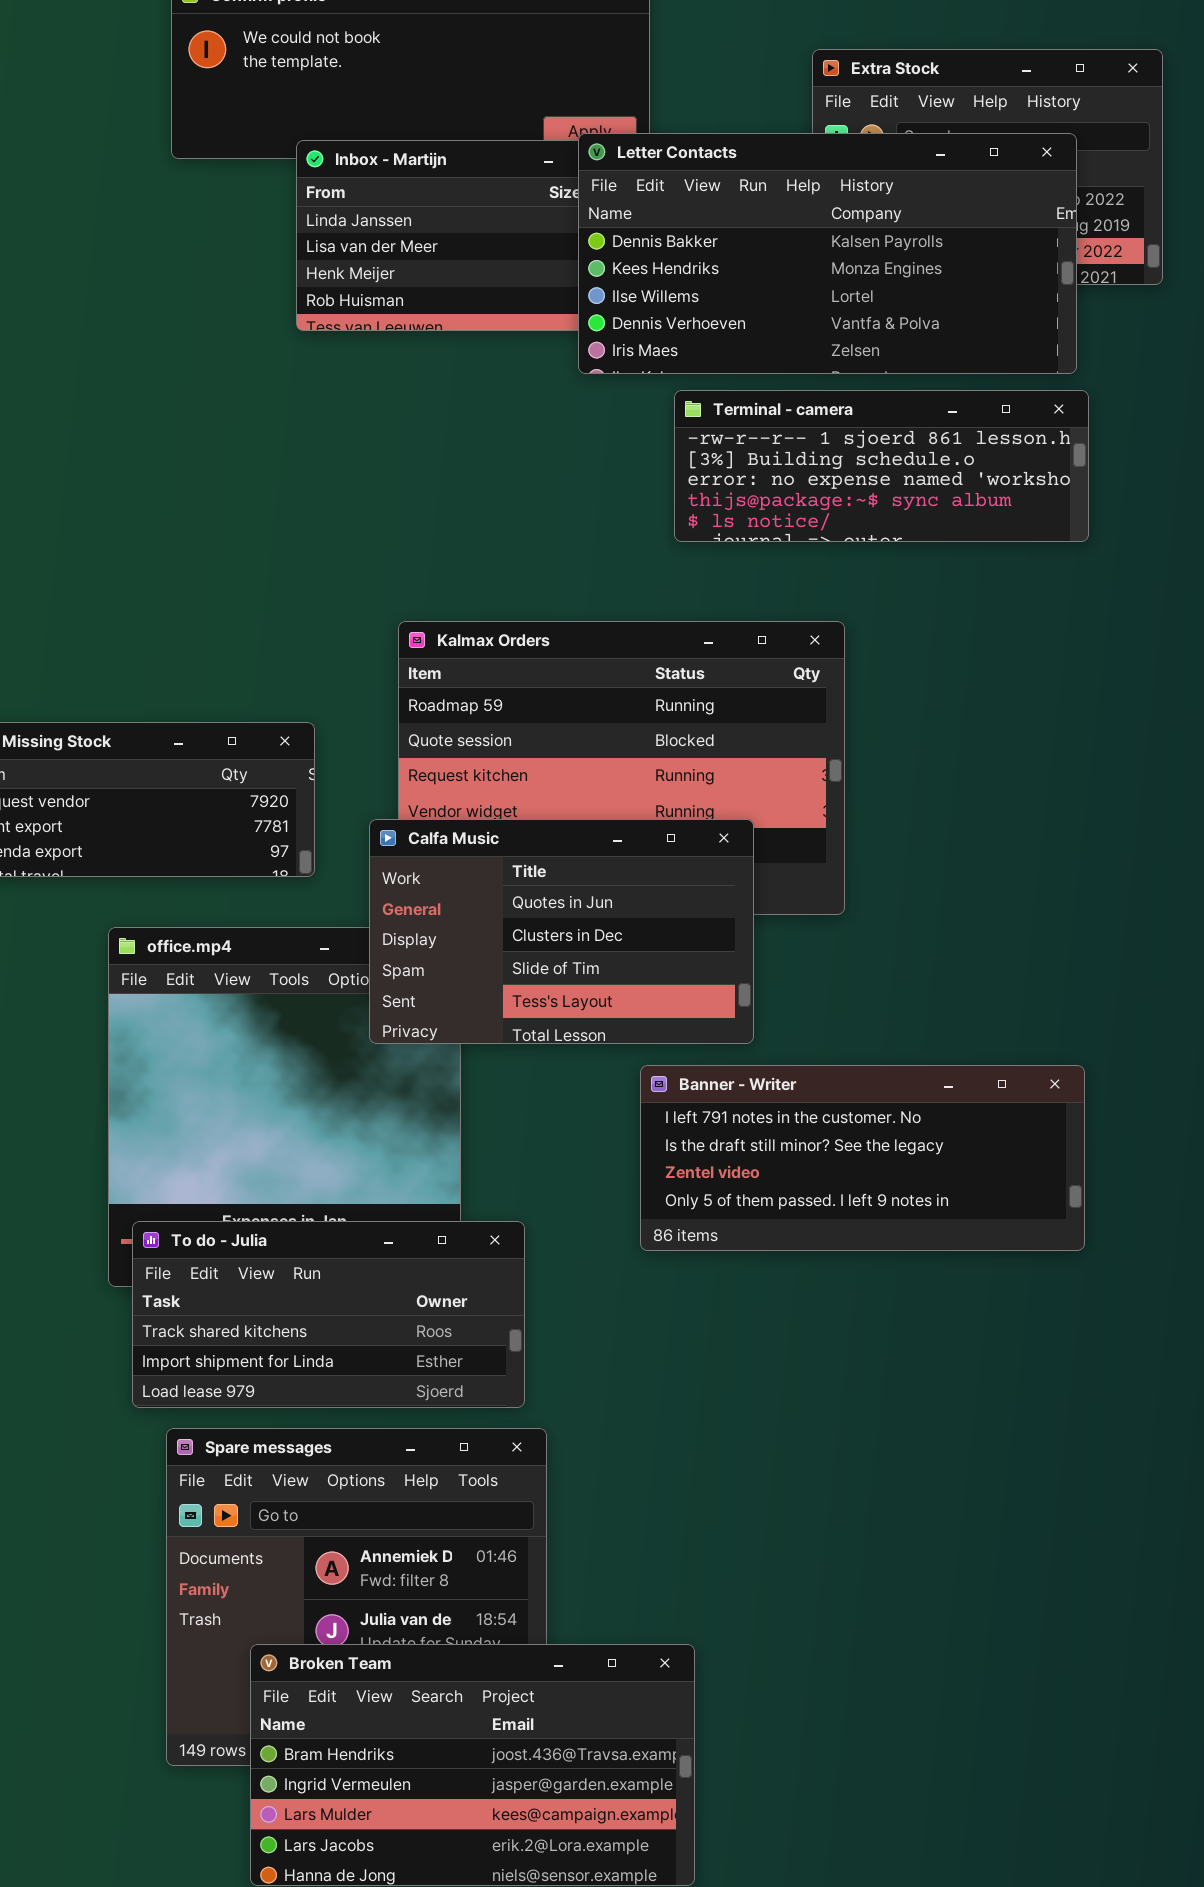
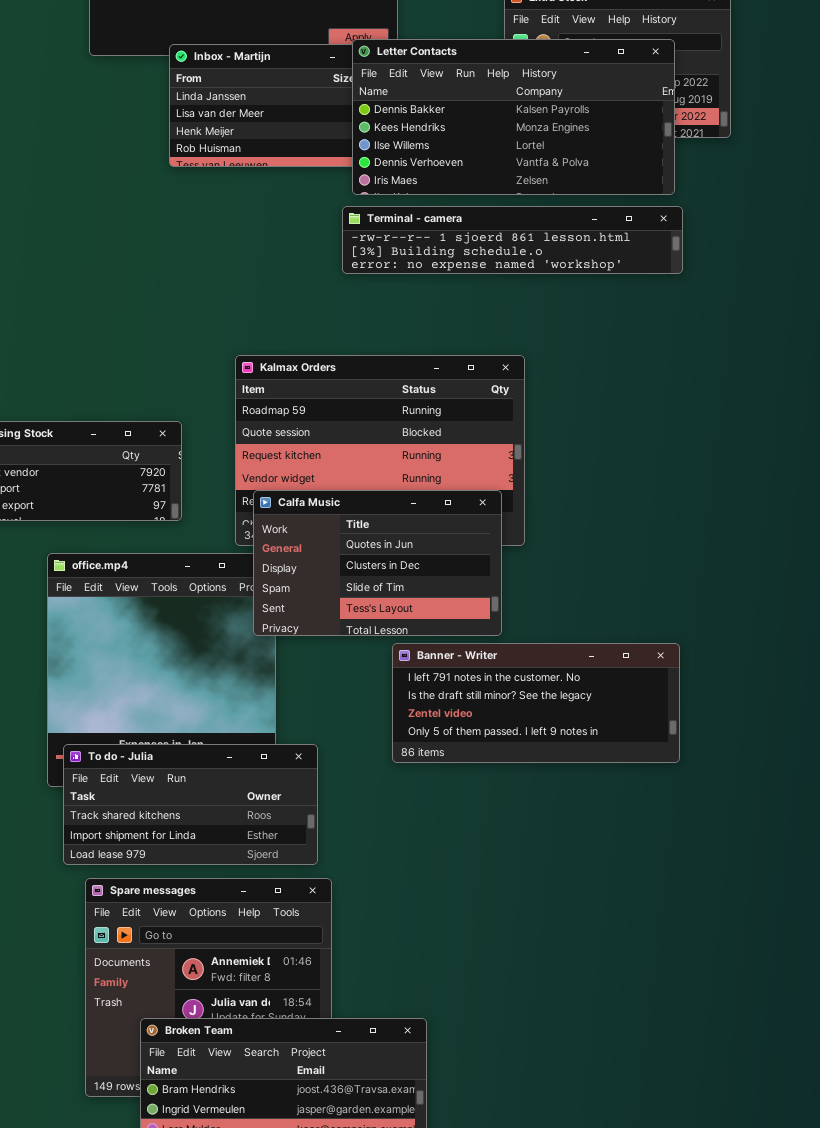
Terminal - camera: [674,390,1089,542] -> [342,206,683,274], resized
Calfa Music: [369,819,754,1044] -> [253,490,502,636], moved

